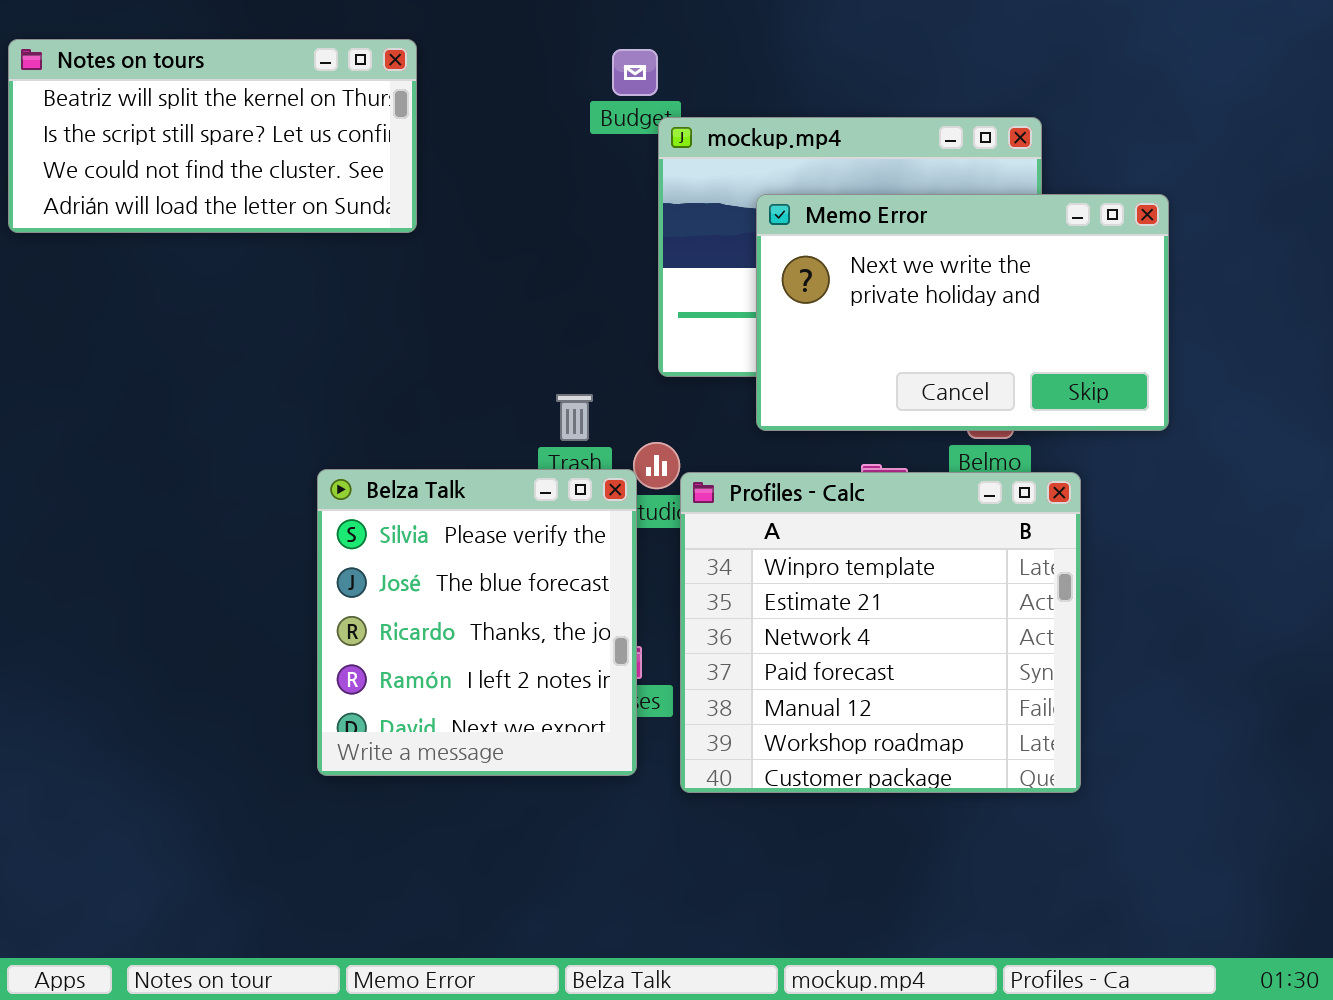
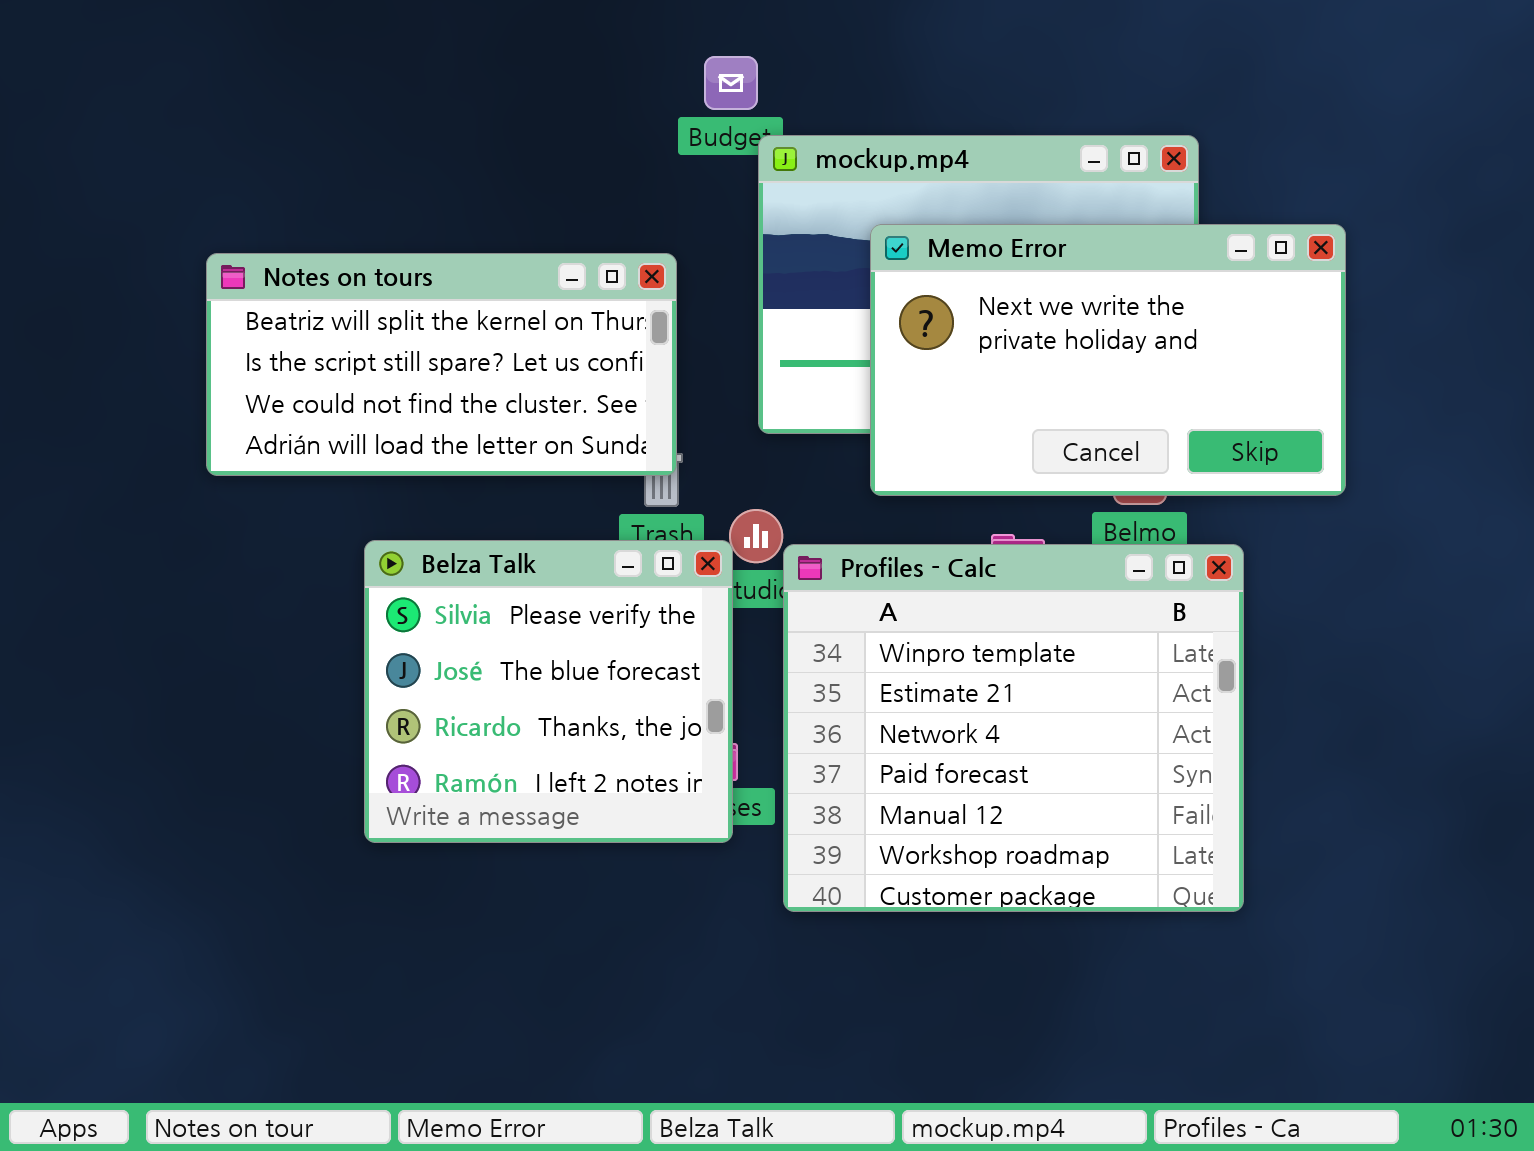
Notes on tours: [8,39,417,233] -> [206,253,677,476], moved
Belza Talk: [317,469,637,776] -> [364,540,733,843], resized

